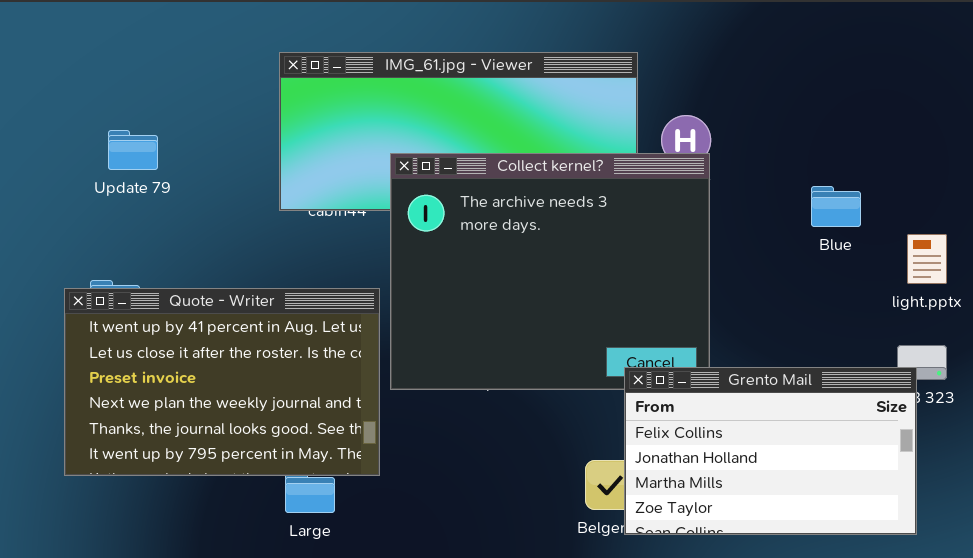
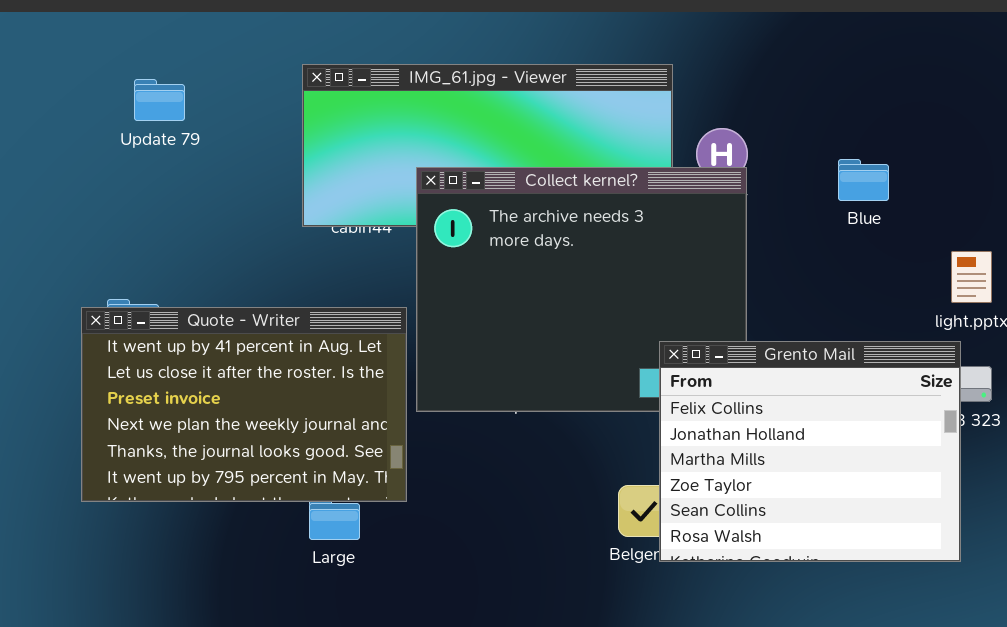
Update 79: [108,130,158,170] -> [134,79,185,121], moved
Blue: [811,186,861,227] -> [838,159,889,201], moved
Grento Mail: [624,367,917,535] -> [659,341,961,562], resized

